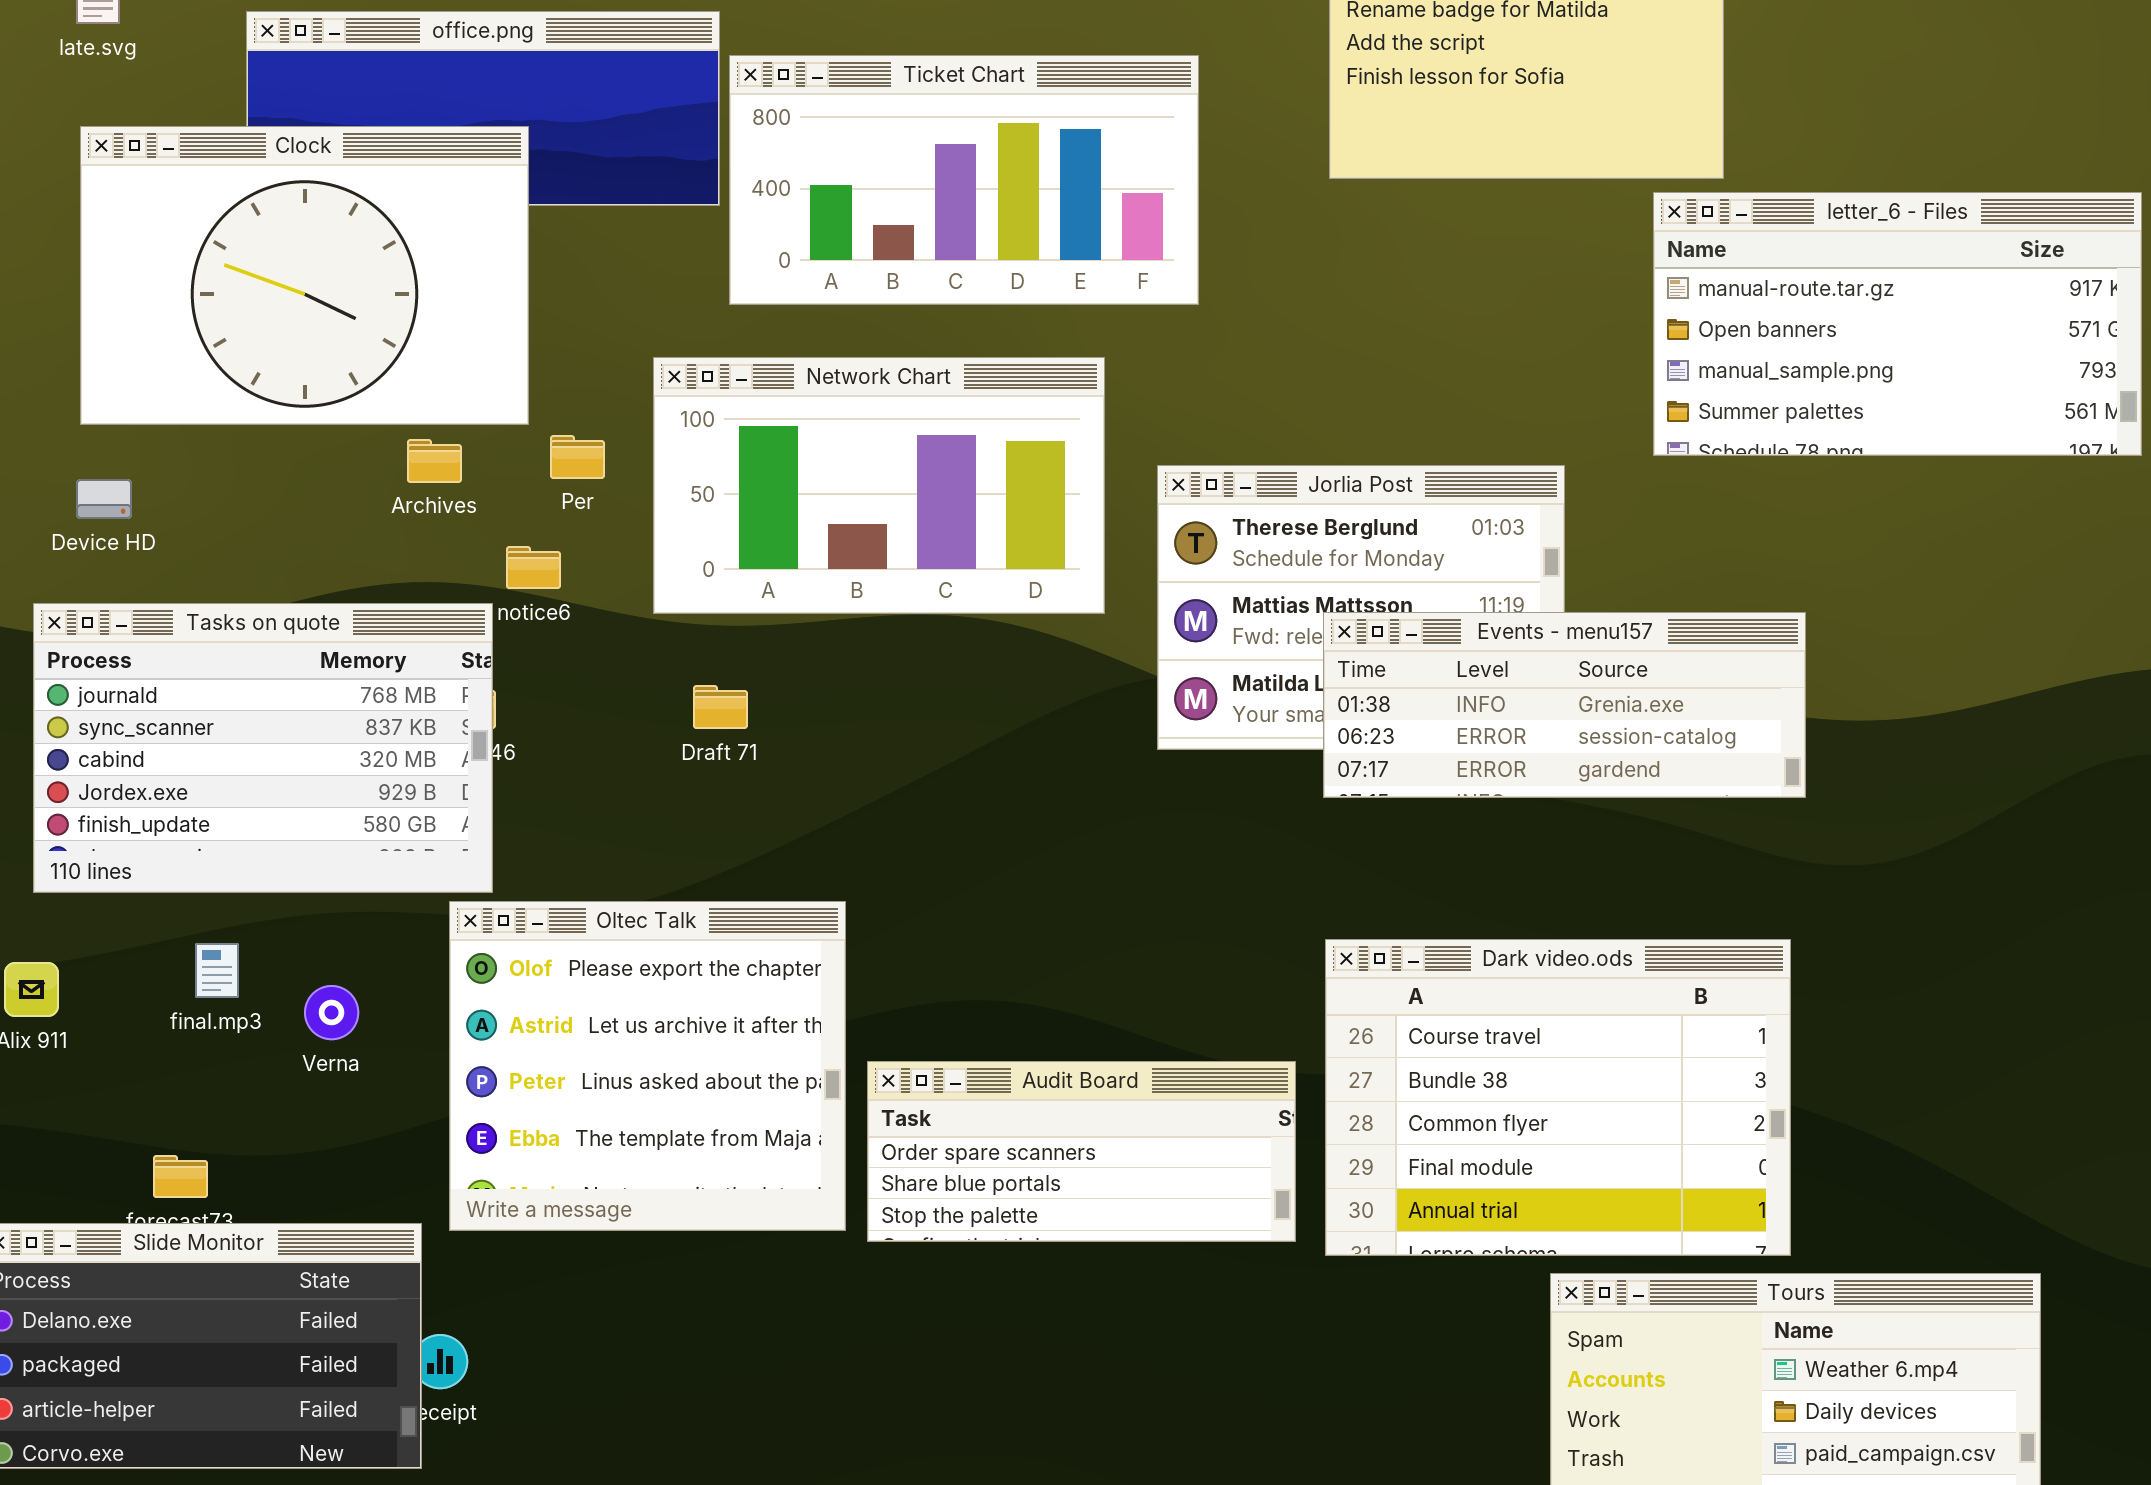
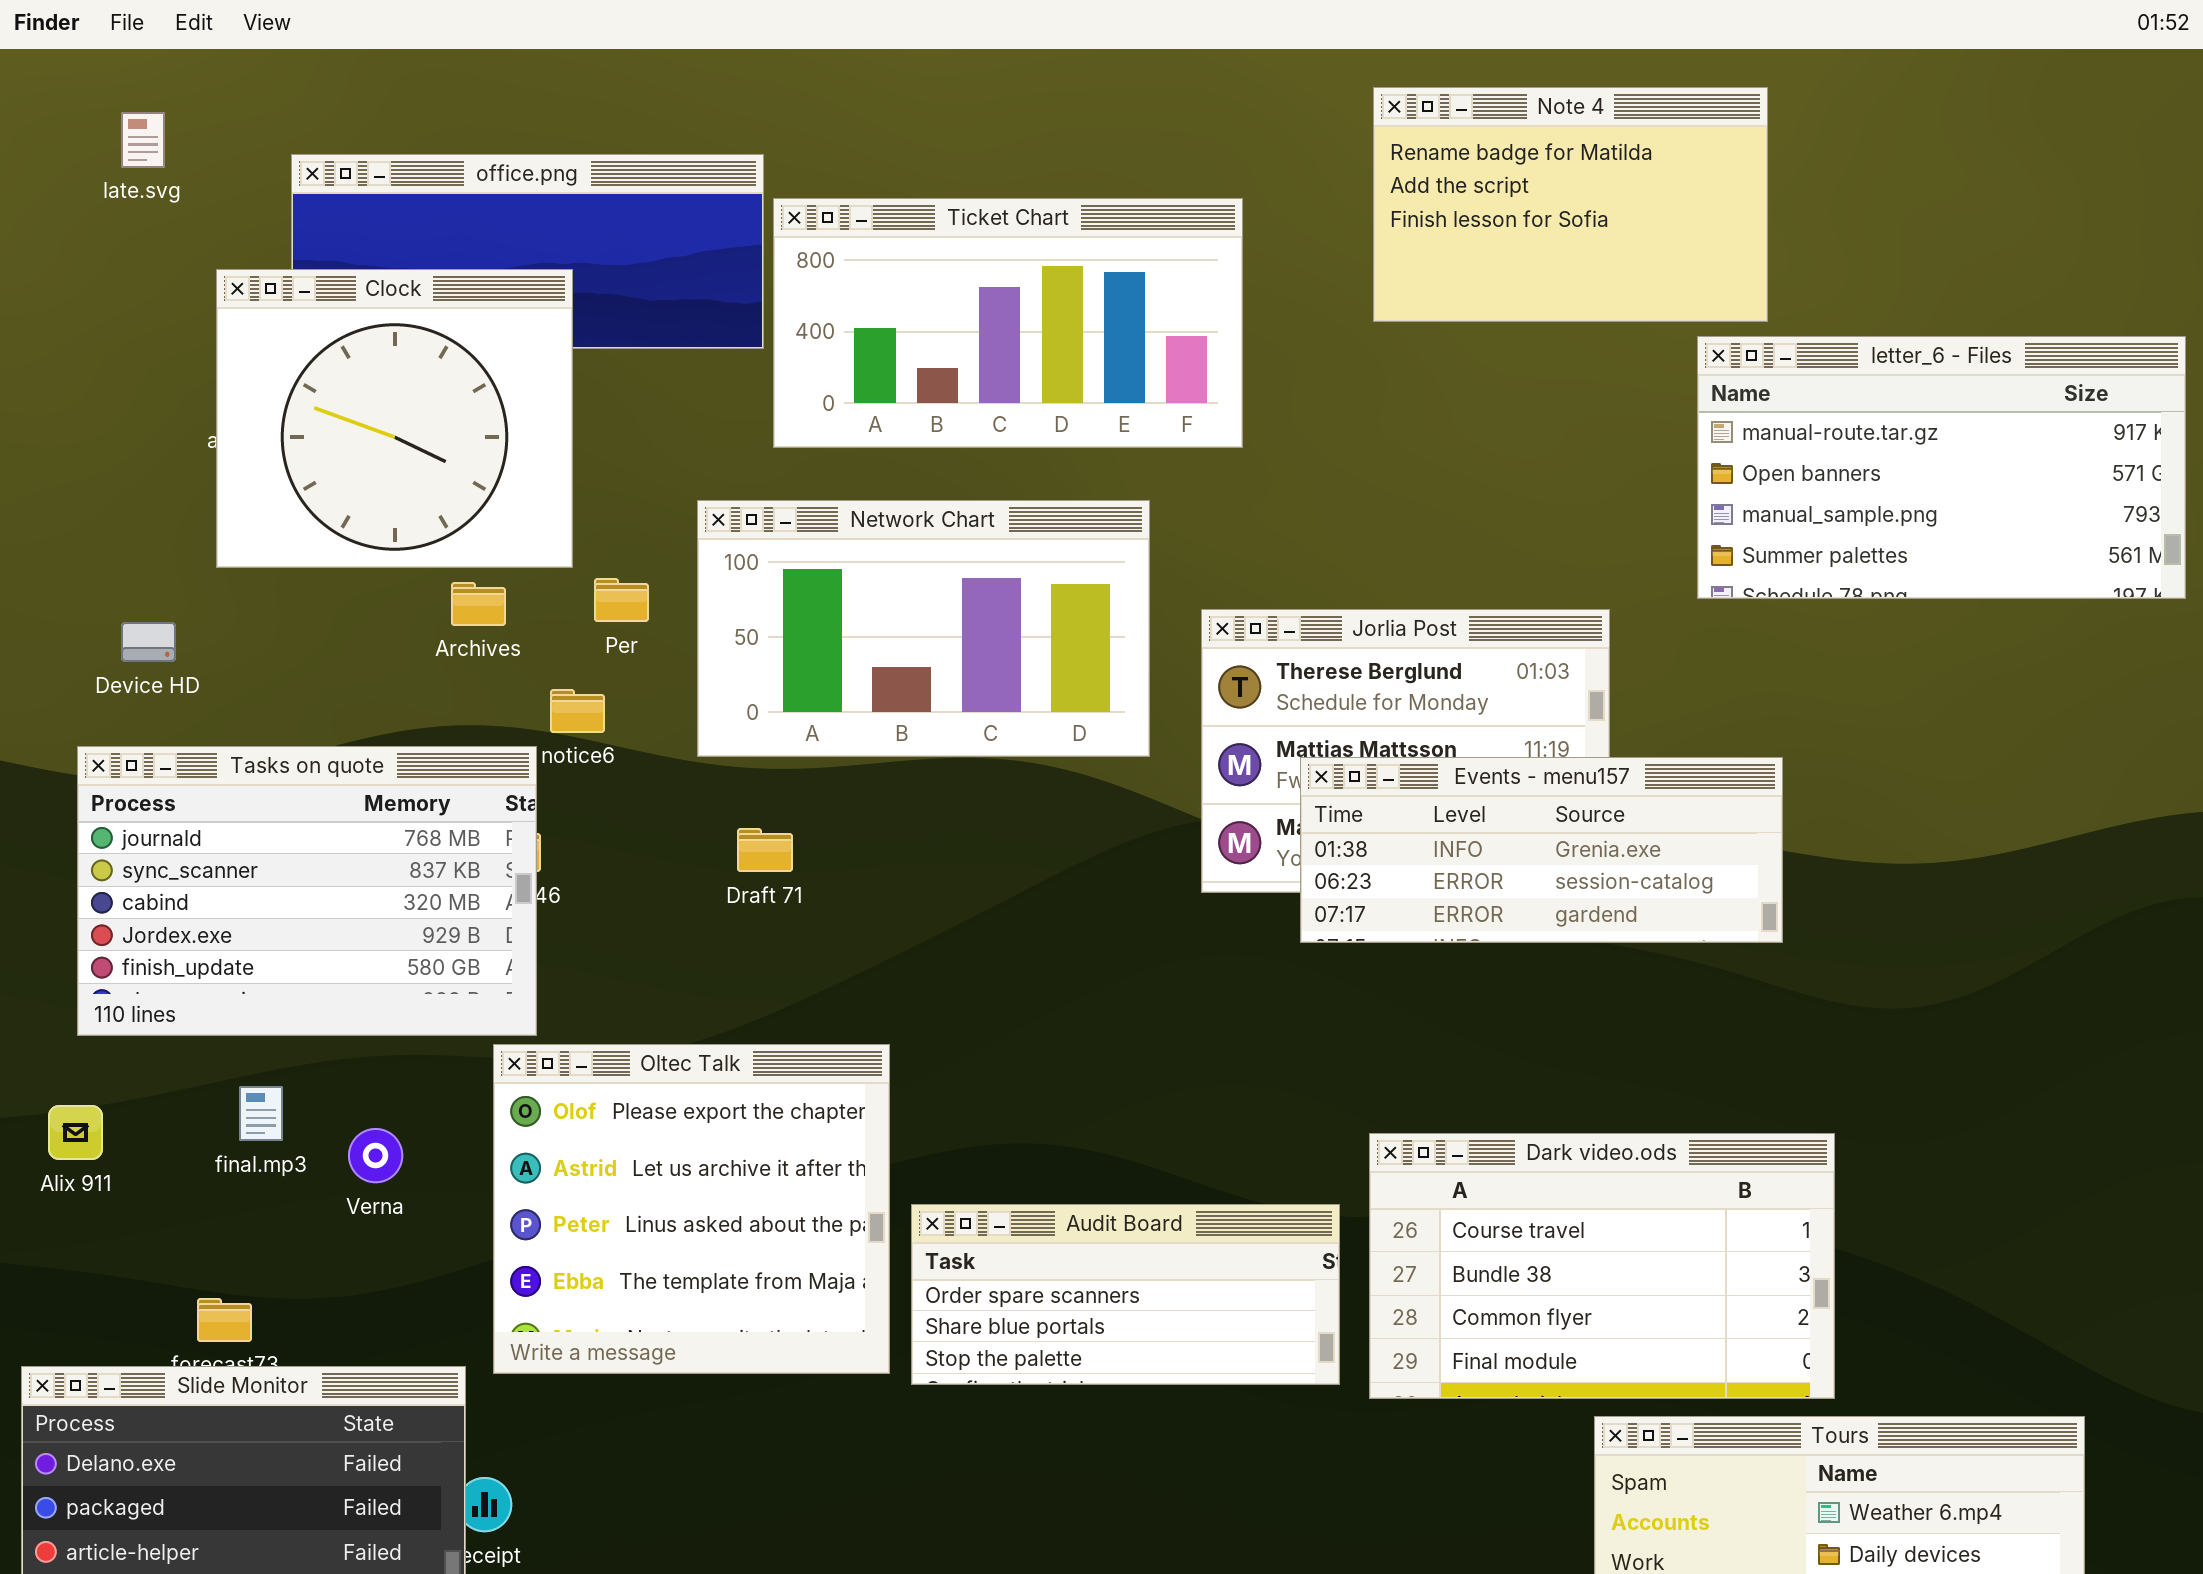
Clock: [80,126,529,425] -> [216,269,573,568], resized
Events - menu157: [1323,612,1806,798] -> [1300,757,1783,943], moved
Dark video.ods: [1325,939,1791,1256] -> [1369,1133,1835,1399], resized

